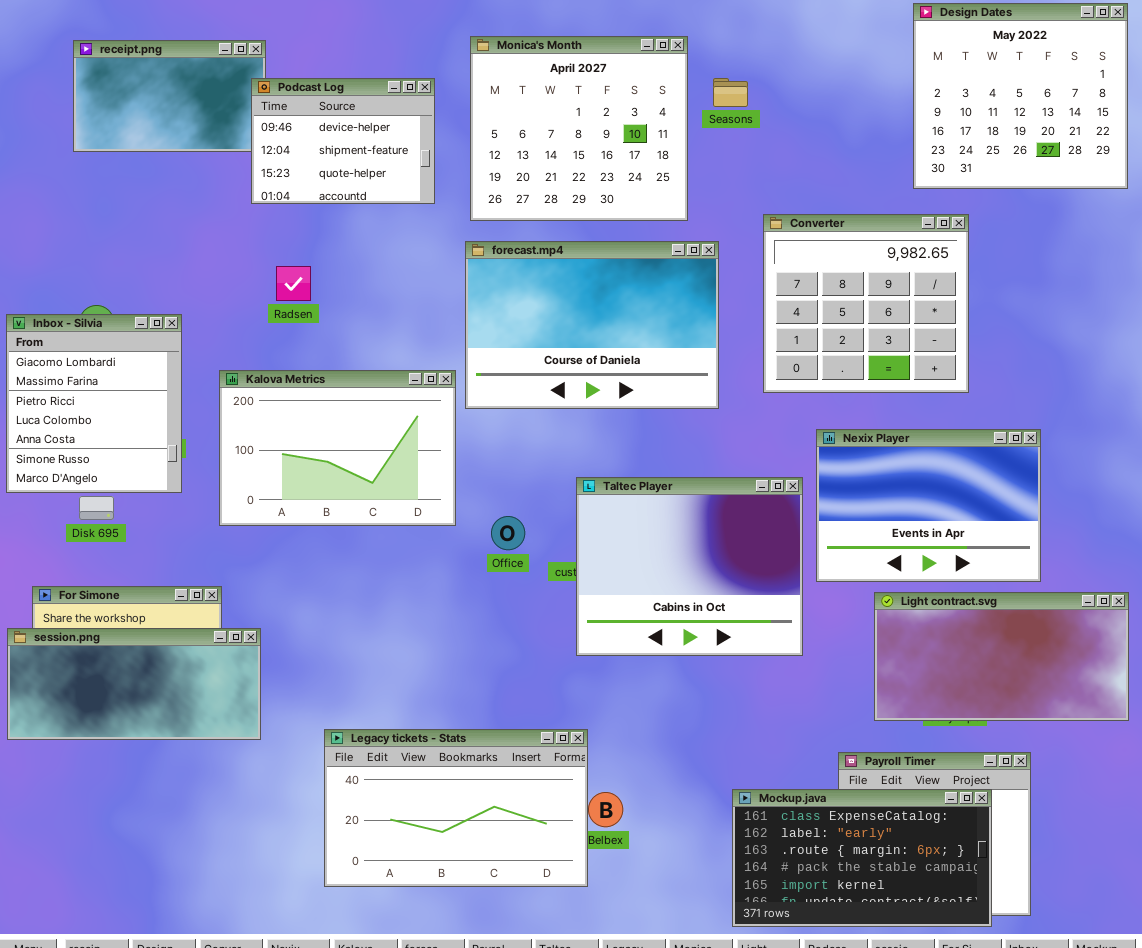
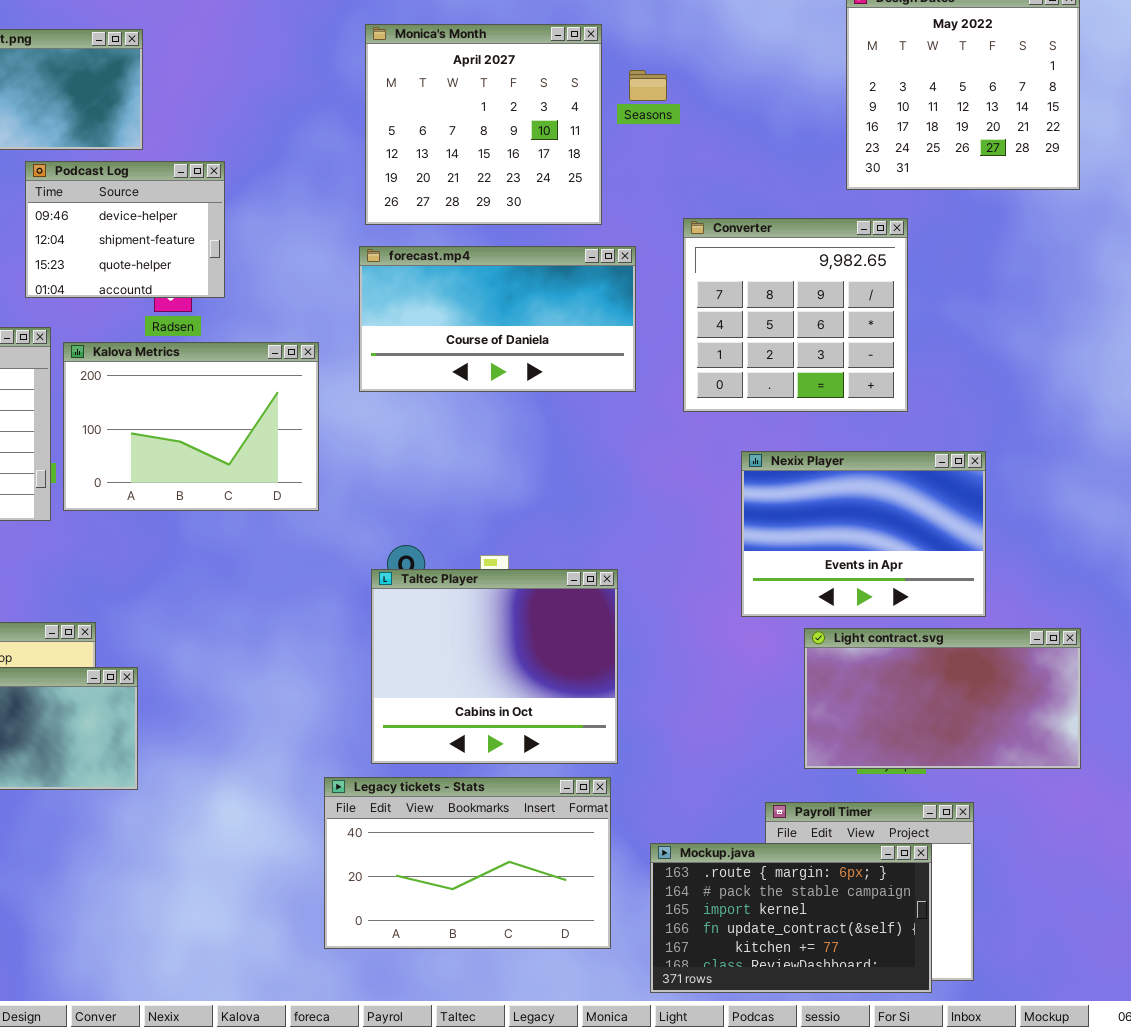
Podcast Log: [251,78,435,204] -> [25,161,225,298], moved
forecast.mp4: [465,241,719,409] -> [359,246,636,392], resized
Kalova Metrics: [219,370,456,526] -> [63,342,319,511], moved
Taltec Player: [576,477,803,656] -> [371,569,618,764], moved
Legacy tickets - Stats: [324,729,588,887] -> [324,777,611,949], moved
Mockup.java: [732,789,992,927] -> [650,843,932,993], scrolled down 2 rows

